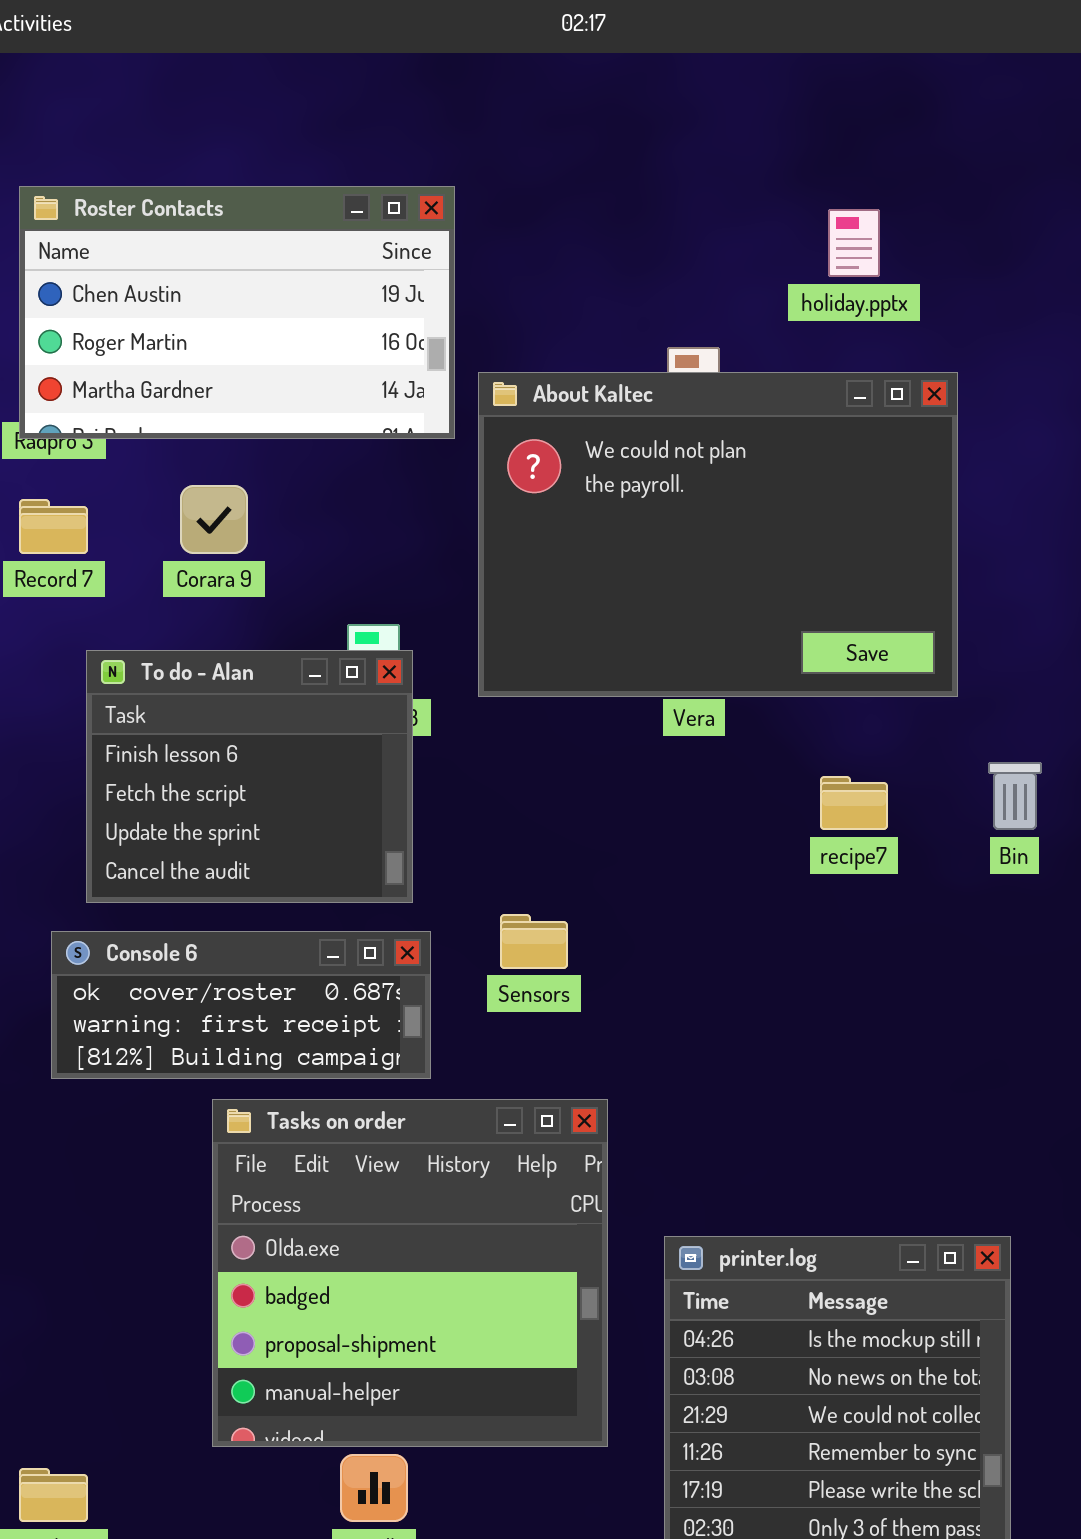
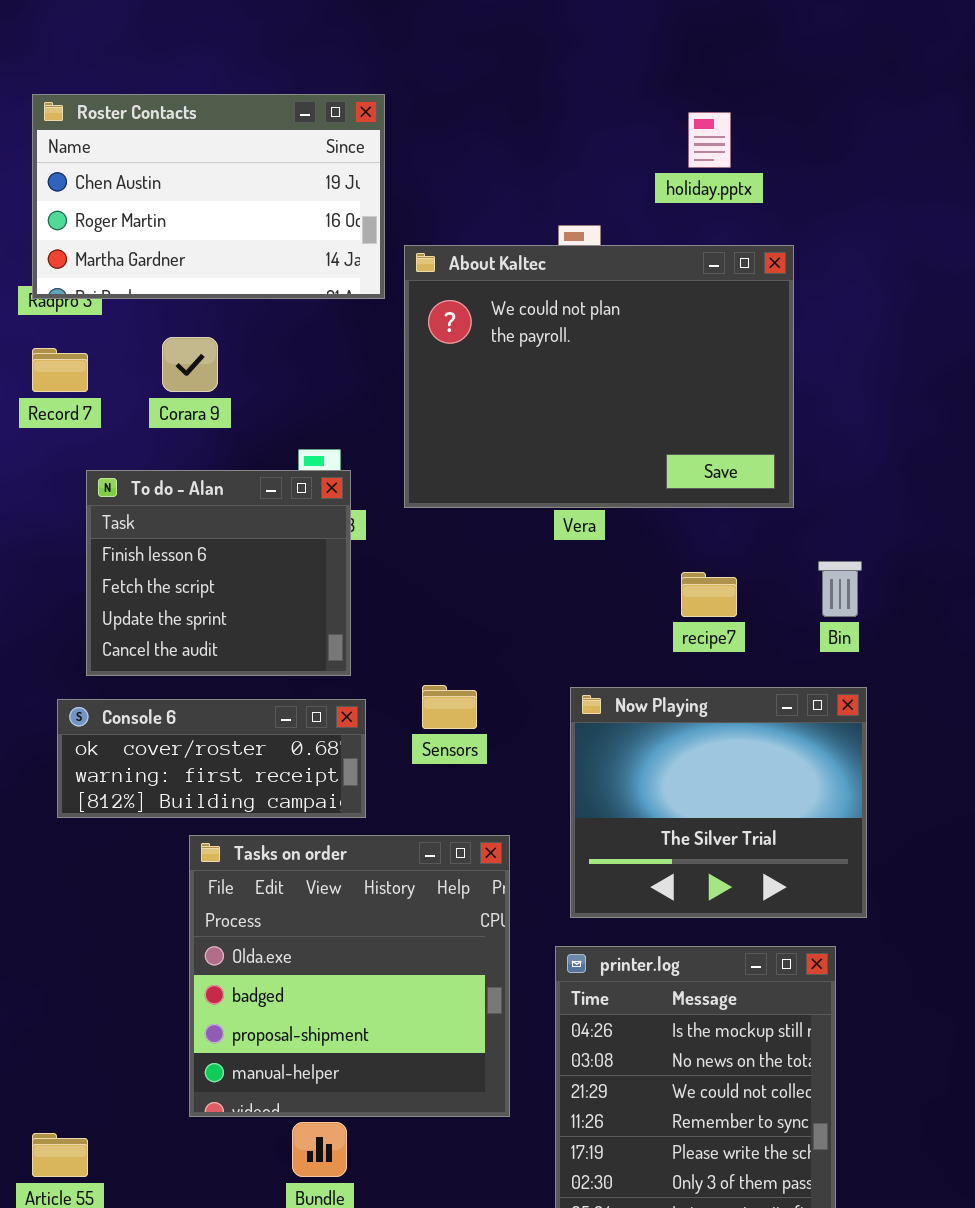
Now Playing: none -> [570,687,867,918], opened

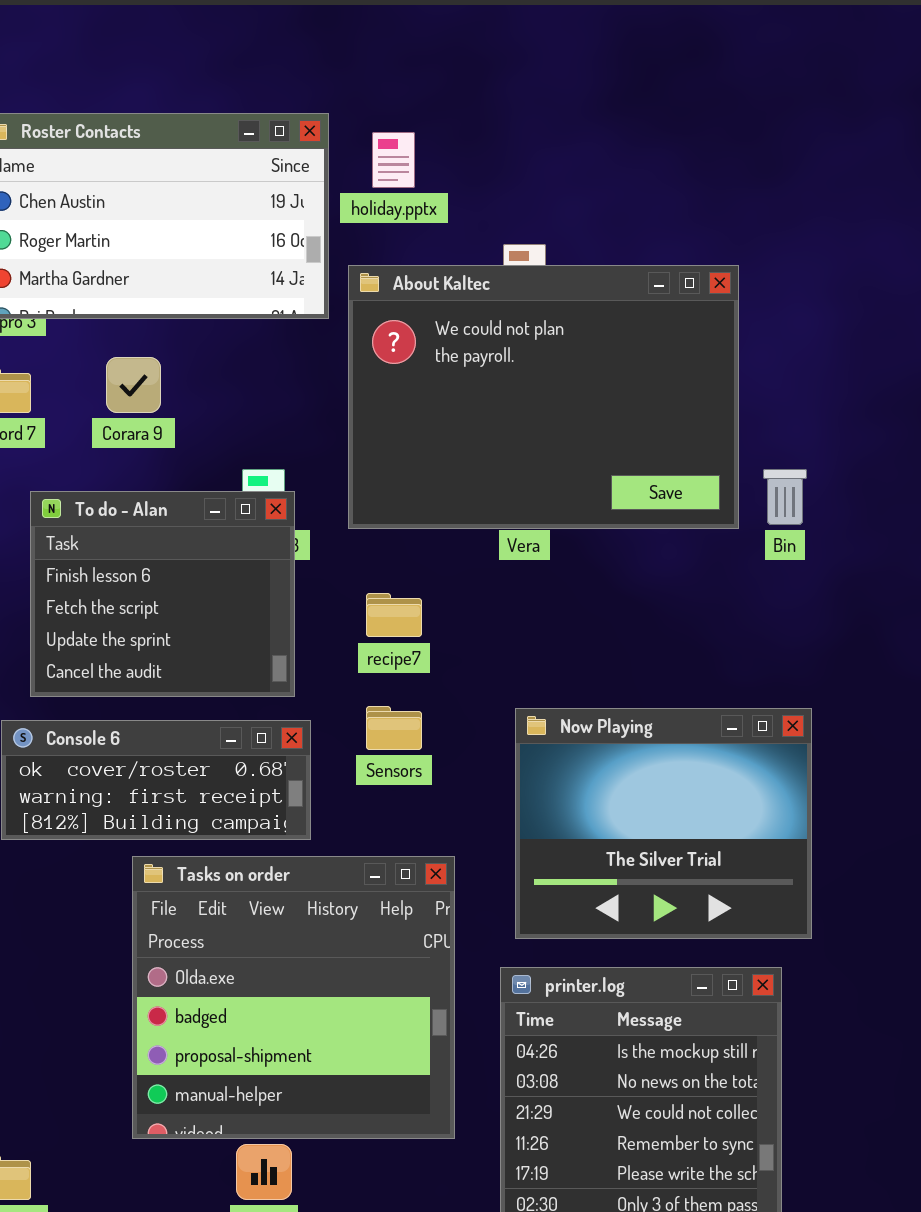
holiday.pptx: [688,112,731,168] -> [372,132,415,188], moved
Bin: [818,561,862,617] -> [763,469,807,525], moved
recipe7: [681,572,737,617] -> [366,593,422,637], moved

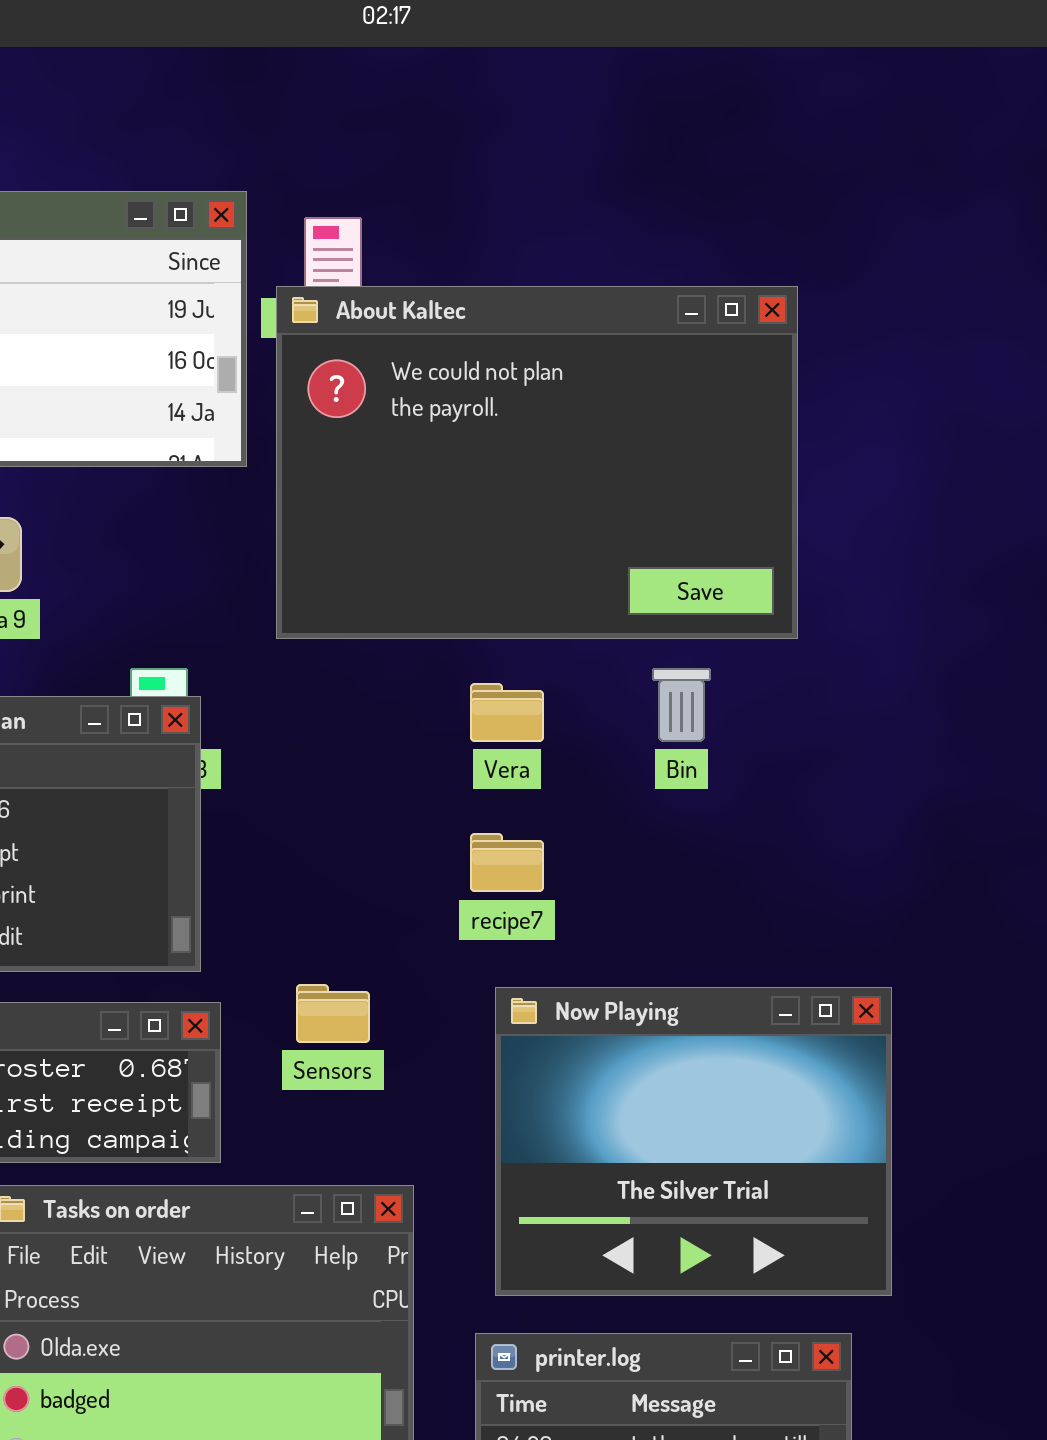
About Kaltec: [348,265,739,529] -> [276,286,798,639], moved
Bin: [763,469,807,525] -> [652,668,711,742], moved
recipe7: [366,593,422,637] -> [470,833,544,892], moved

